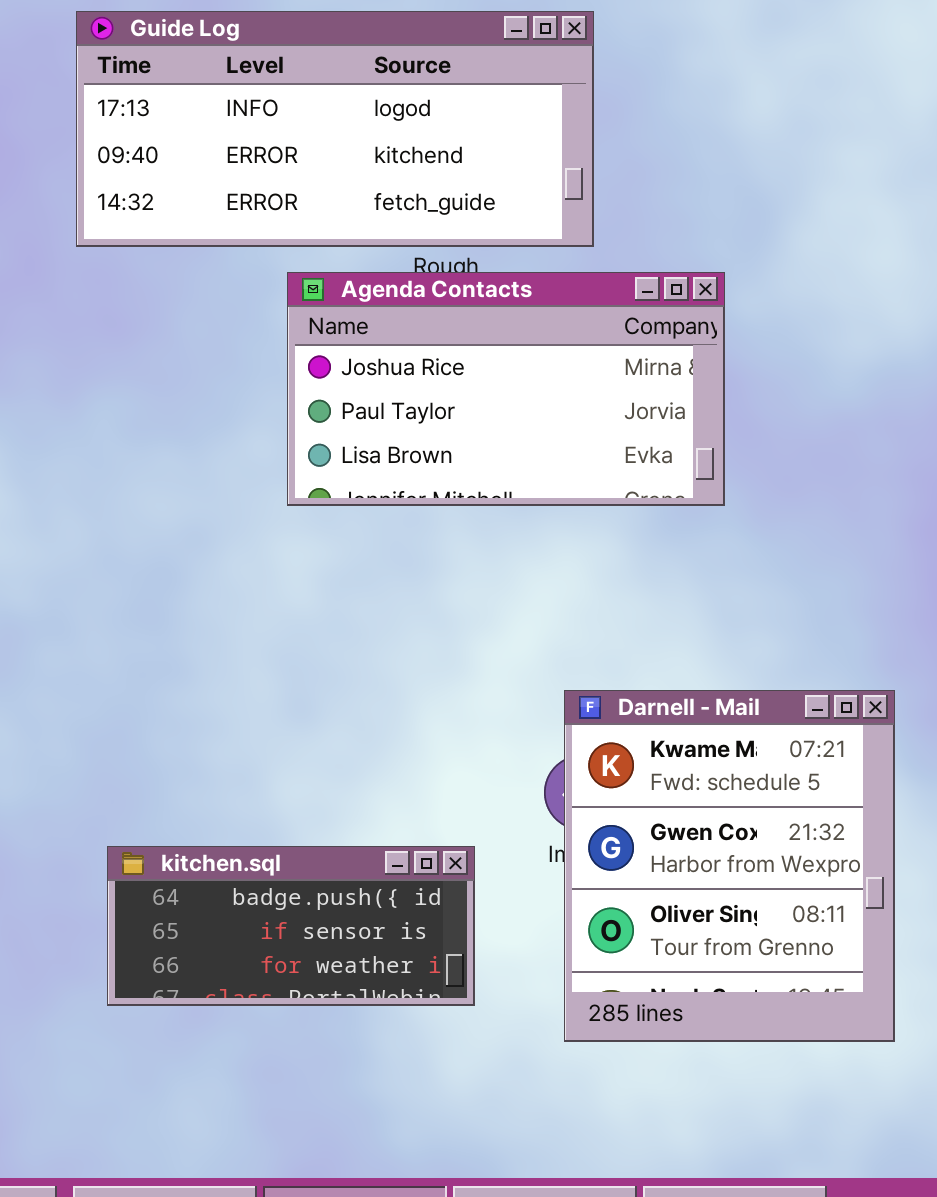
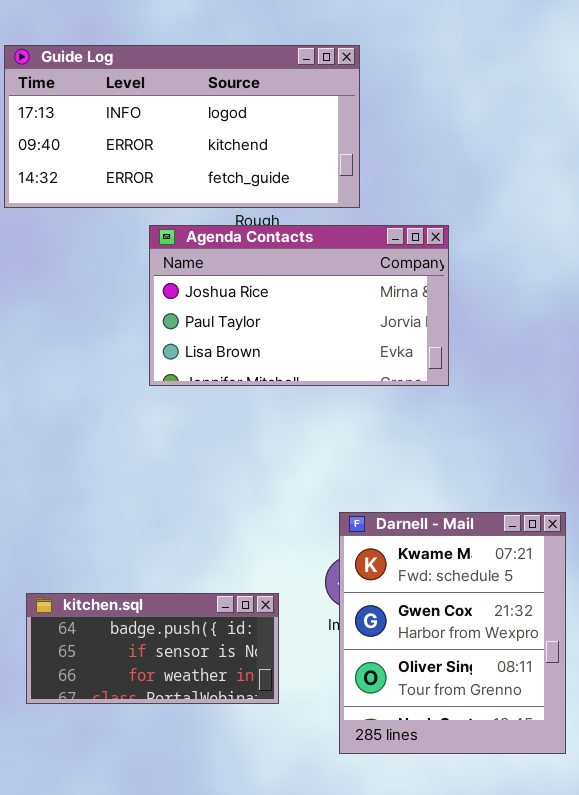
kitchen.sql: [107,846,475,1006] -> [26,593,279,704], moved

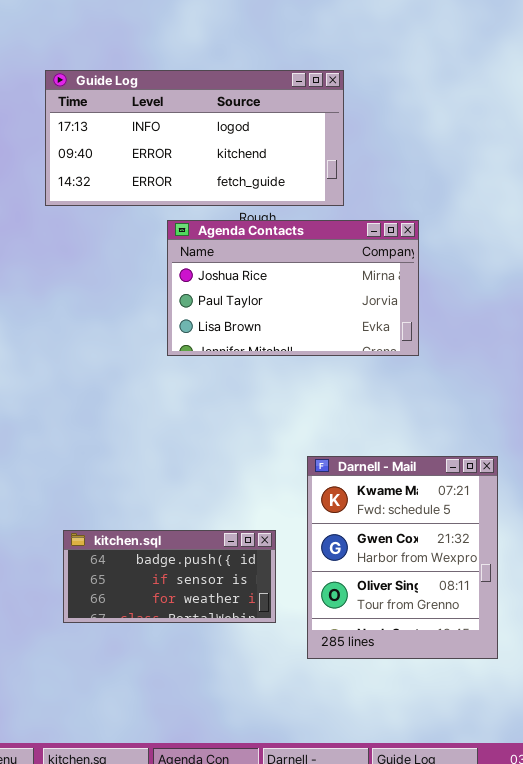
Darnell - Mail: [339,512,566,754] -> [307,456,498,659], moved

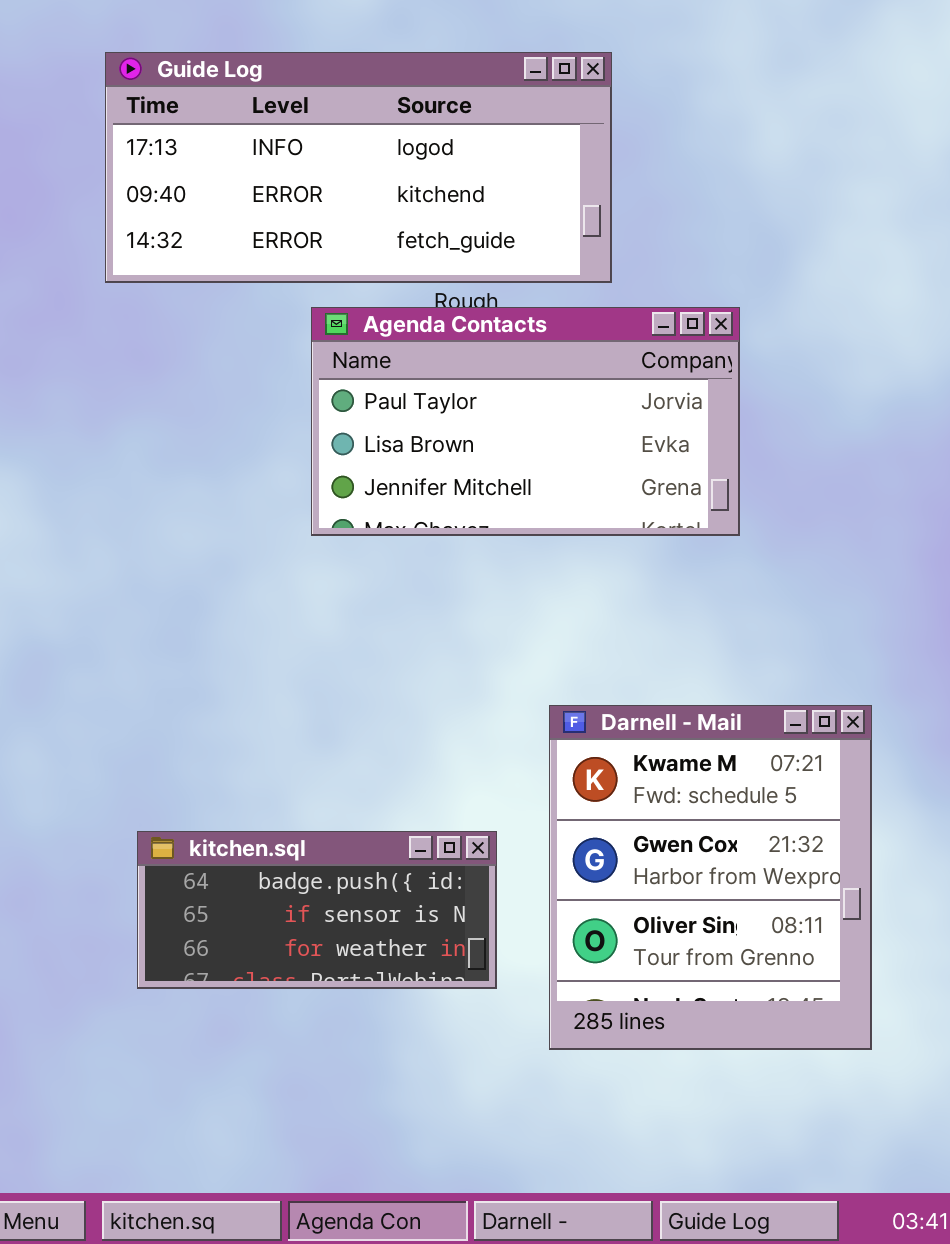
Agenda Contacts: [167,220,419,356] -> [311,307,740,536], scrolled down 1 row

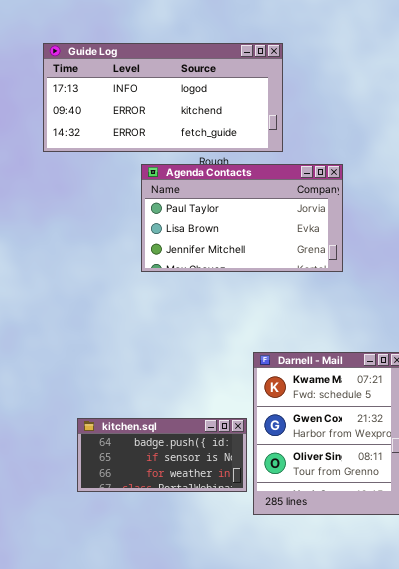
kitchen.sql: [137,831,497,989] -> [77,418,247,492], moved

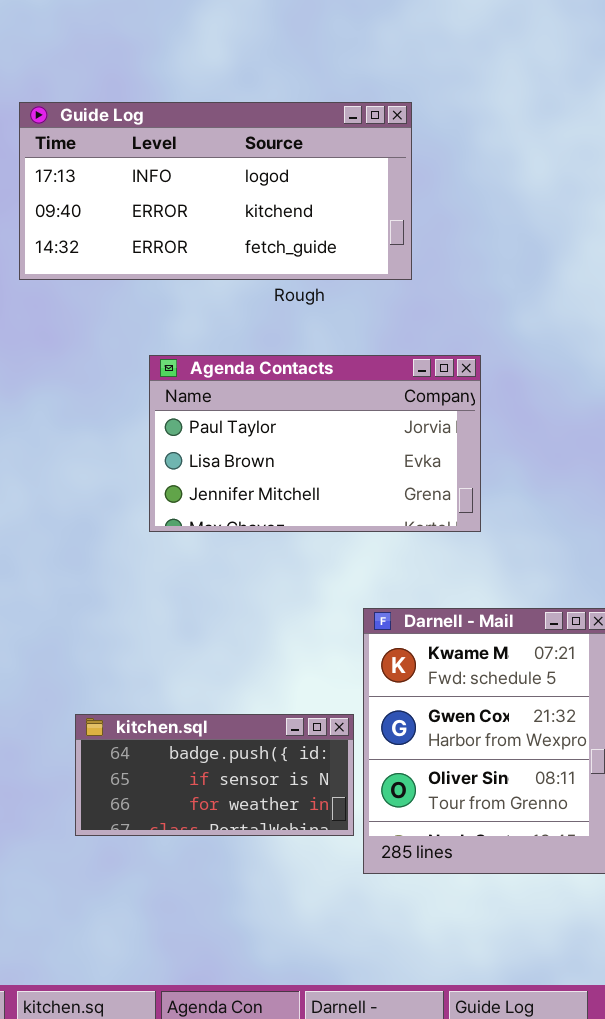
Agenda Contacts: [141,164,343,272] -> [149,355,481,532], moved

